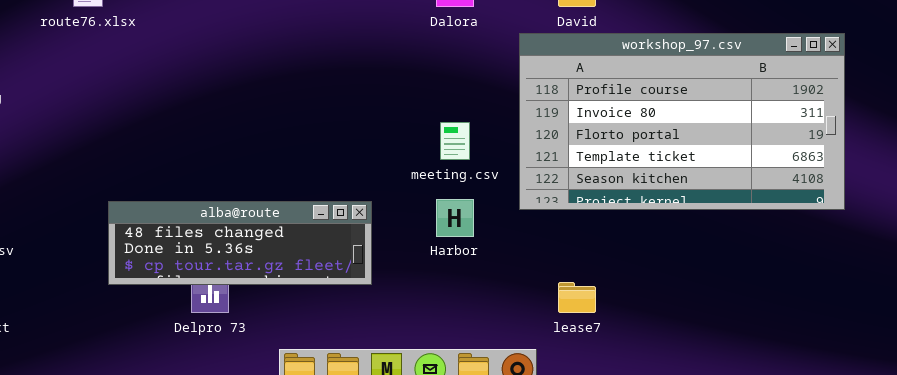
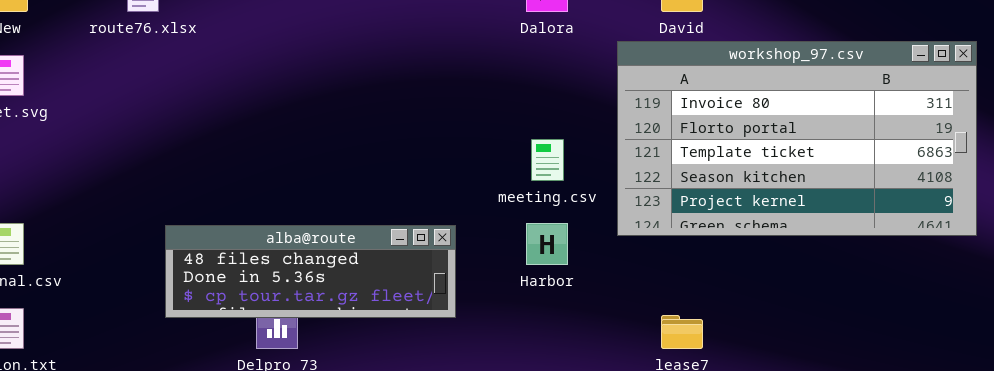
workshop_97.csv: [519,33,845,210] -> [617,41,977,236], scrolled down 1 row

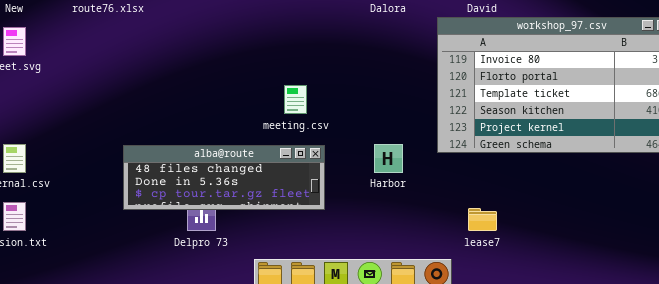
meeting.csv: [531,139,564,181] -> [284,85,307,114], moved

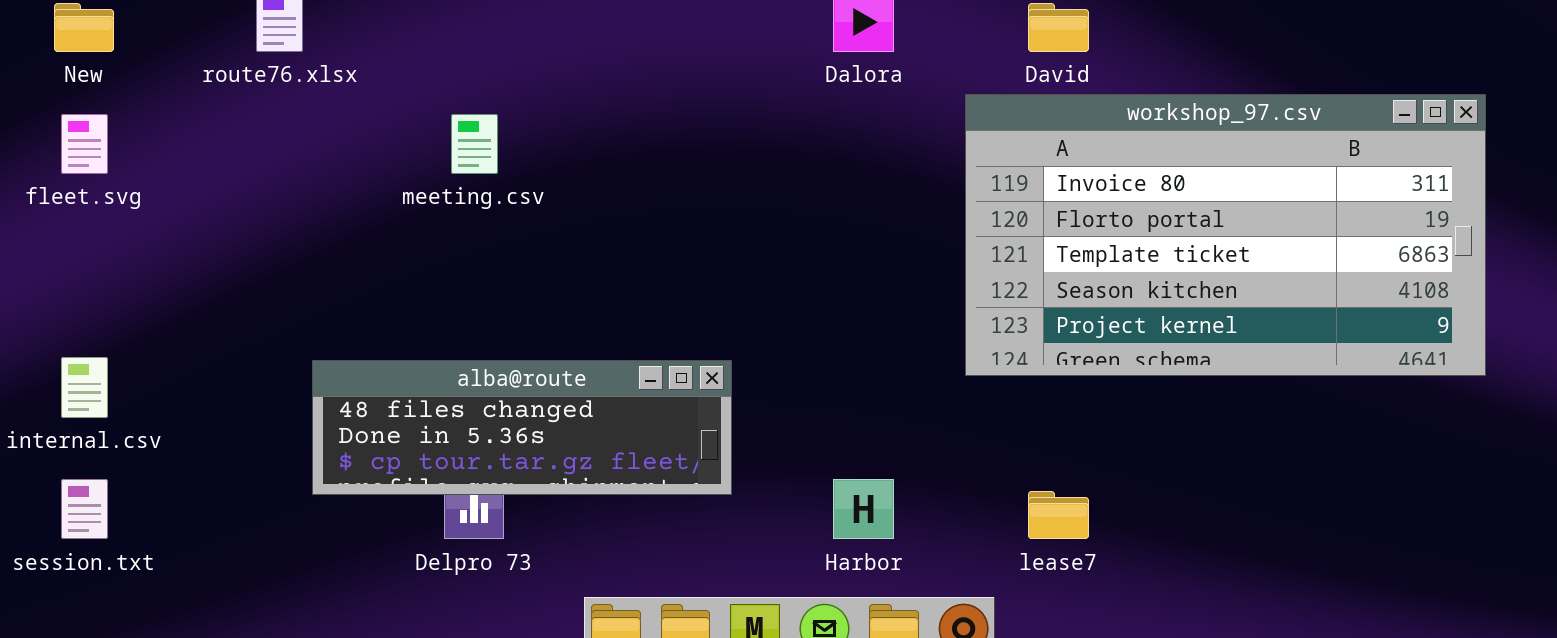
meeting.csv: [284,85,307,114] -> [451,114,498,174], moved
Harbor: [374,144,403,173] -> [833,479,894,539], moved

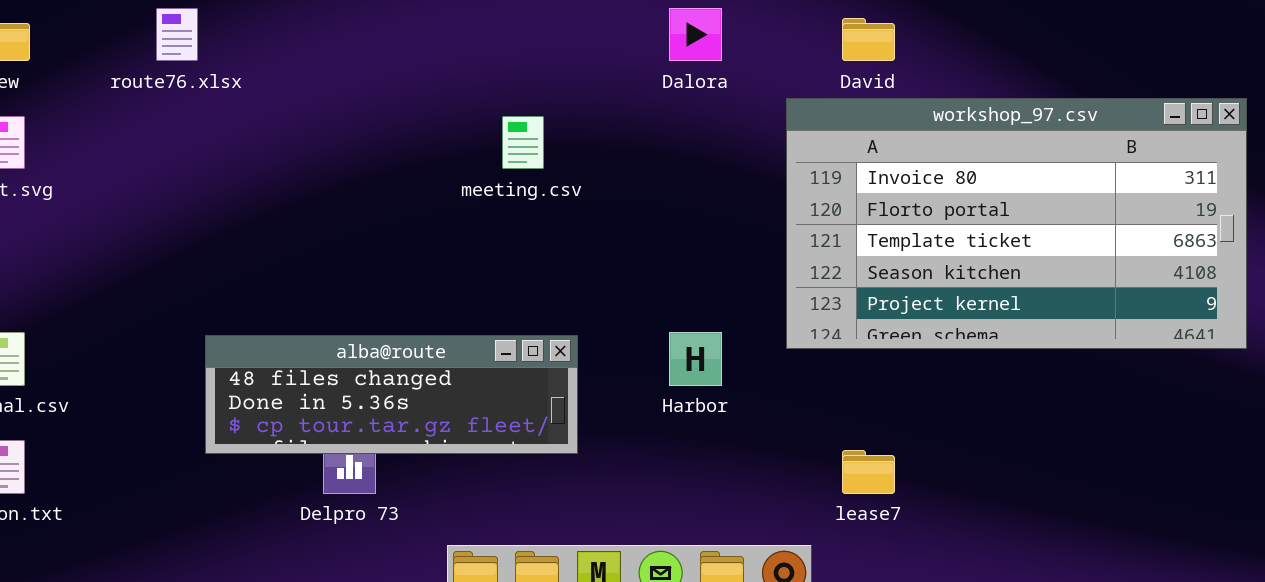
meeting.csv: [451,114,498,174] -> [502,116,544,169], moved
Harbor: [833,479,894,539] -> [669,332,722,386], moved

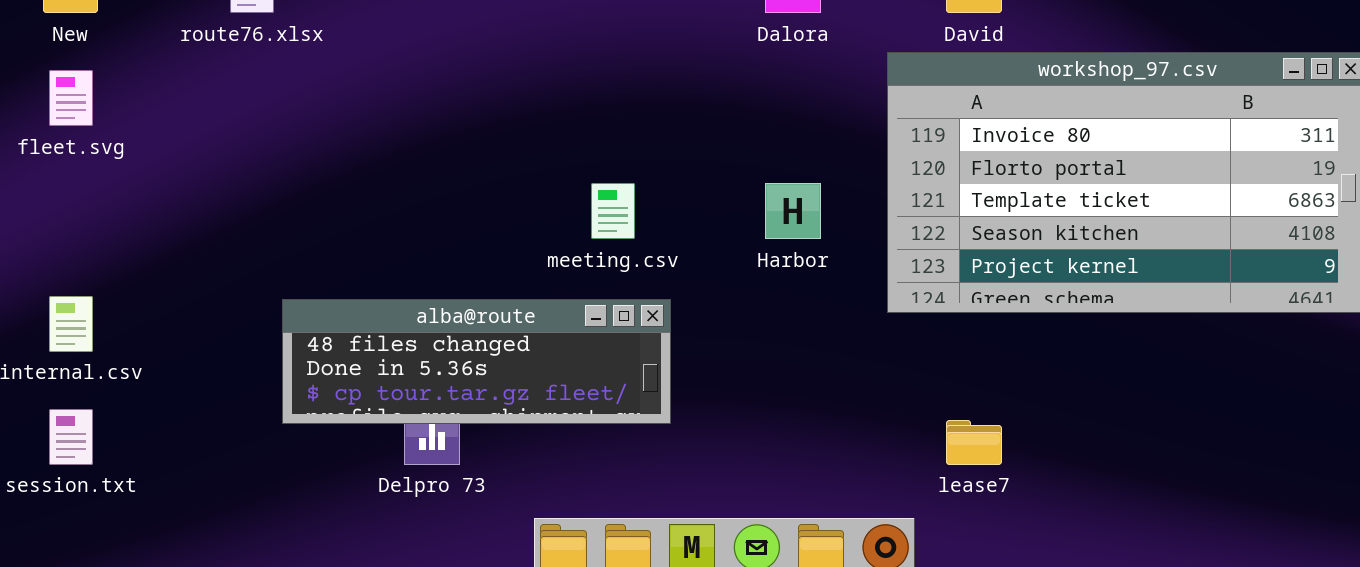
meeting.csv: [502,116,544,169] -> [591,183,635,239], moved
Harbor: [669,332,722,386] -> [765,183,821,239], moved

